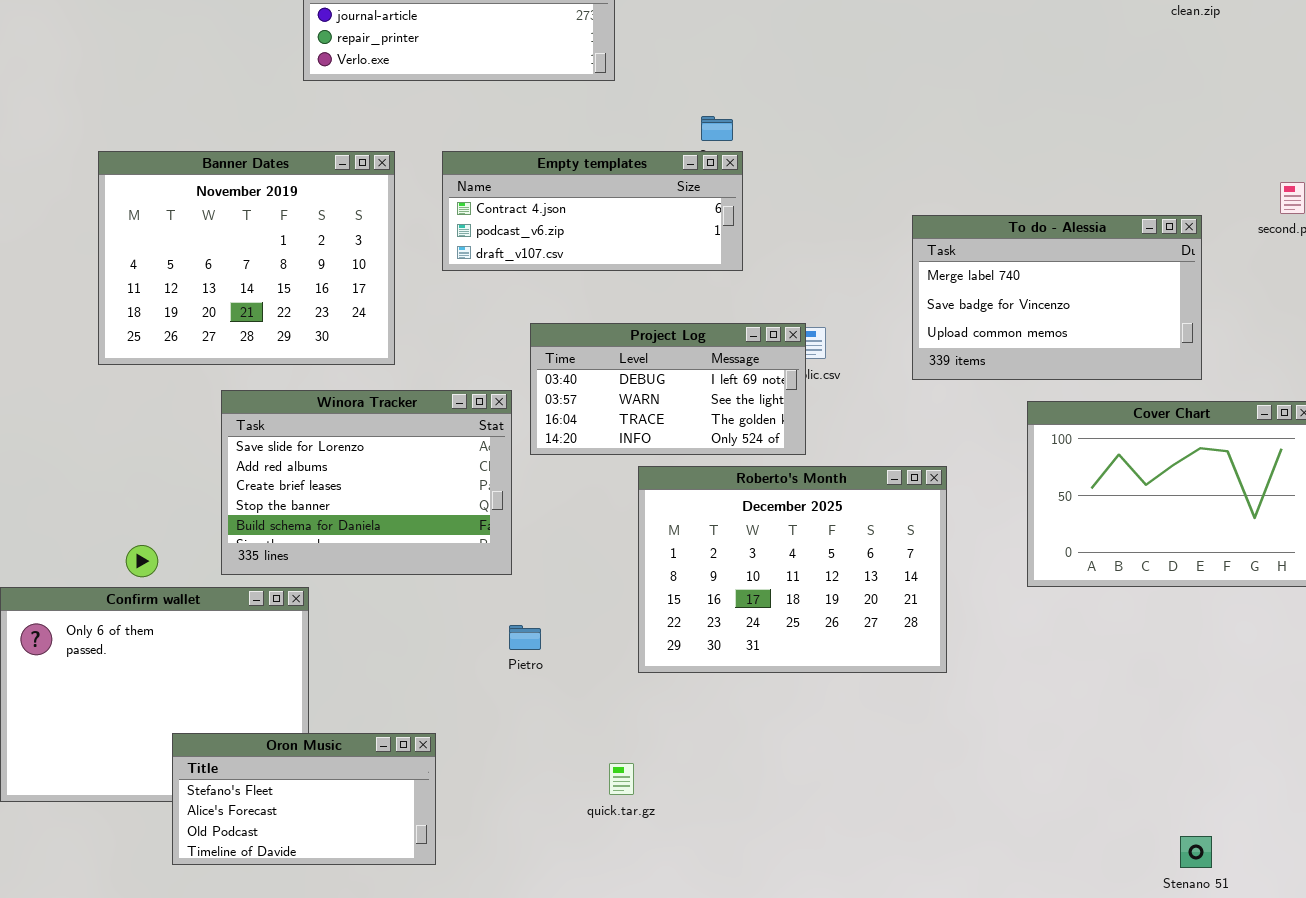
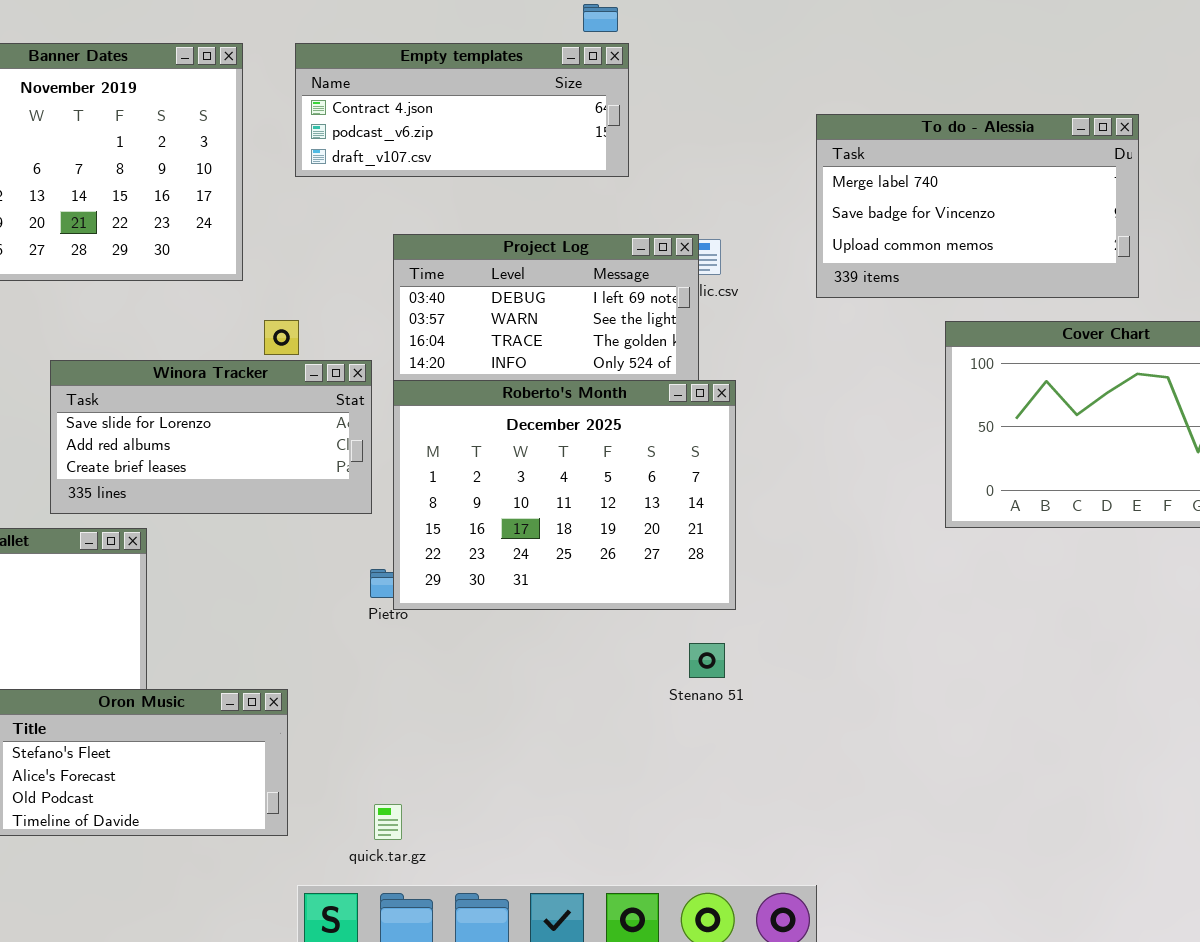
Winora Tracker: [221,390,512,575] -> [50,360,372,514], resized
Roberto's Month: [638,466,947,673] -> [393,380,736,610], moved
quick.tar.gz: [609,763,634,795] -> [374,804,402,840], moved
Stenano 51: [1180,836,1212,868] -> [689,643,725,678], moved

